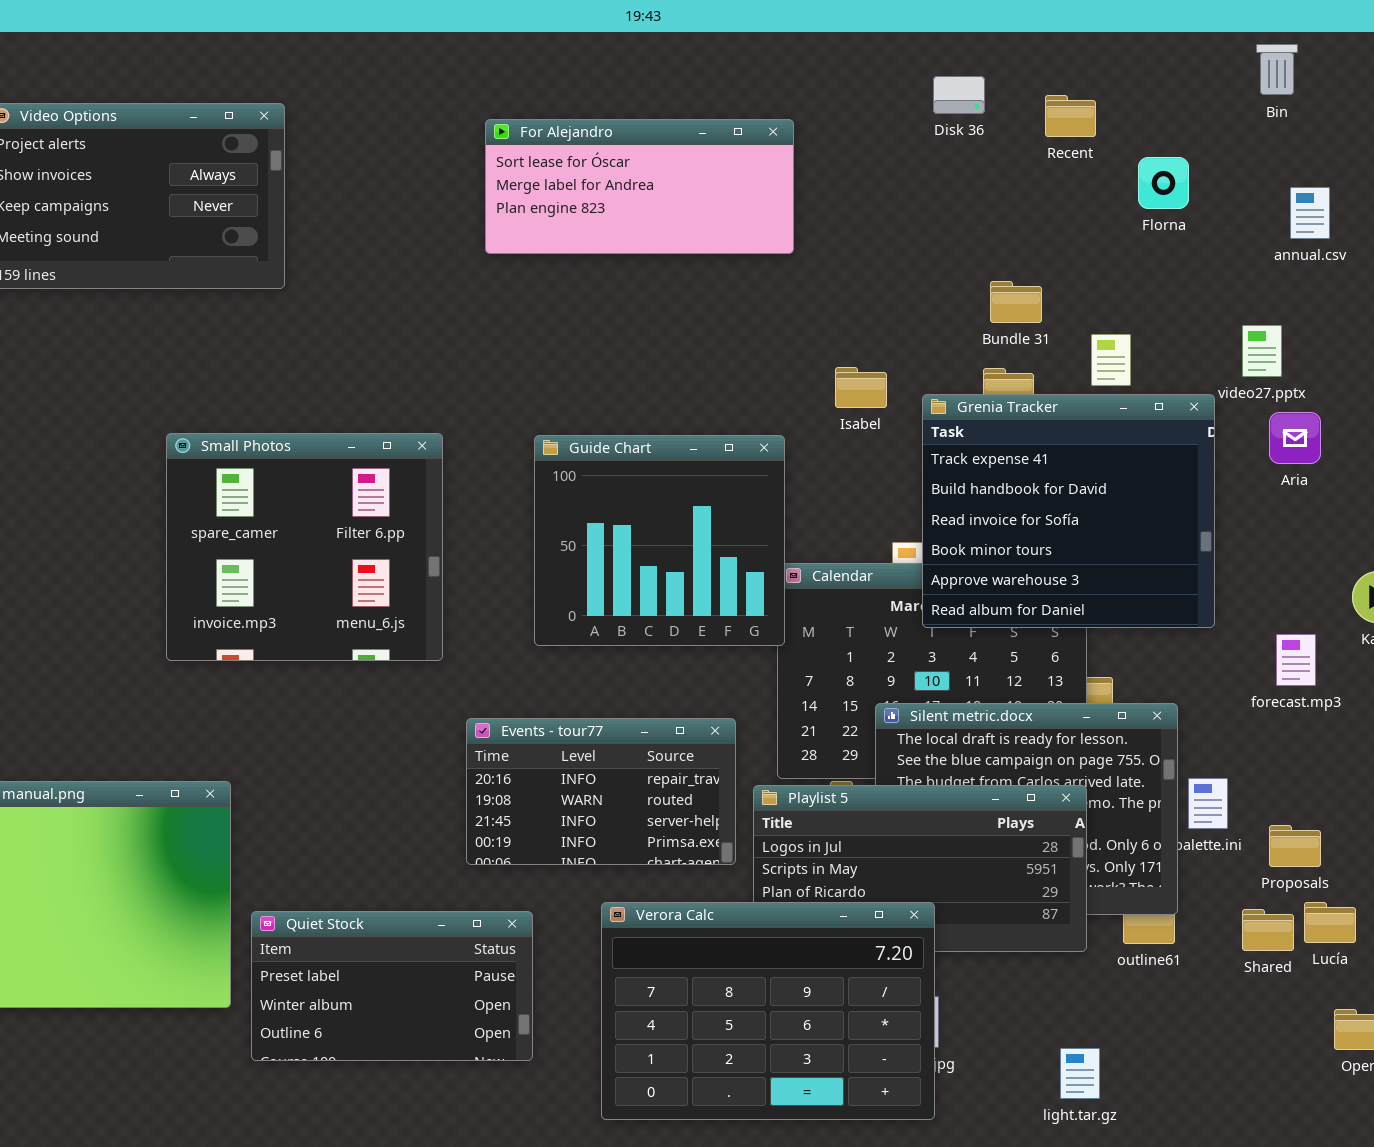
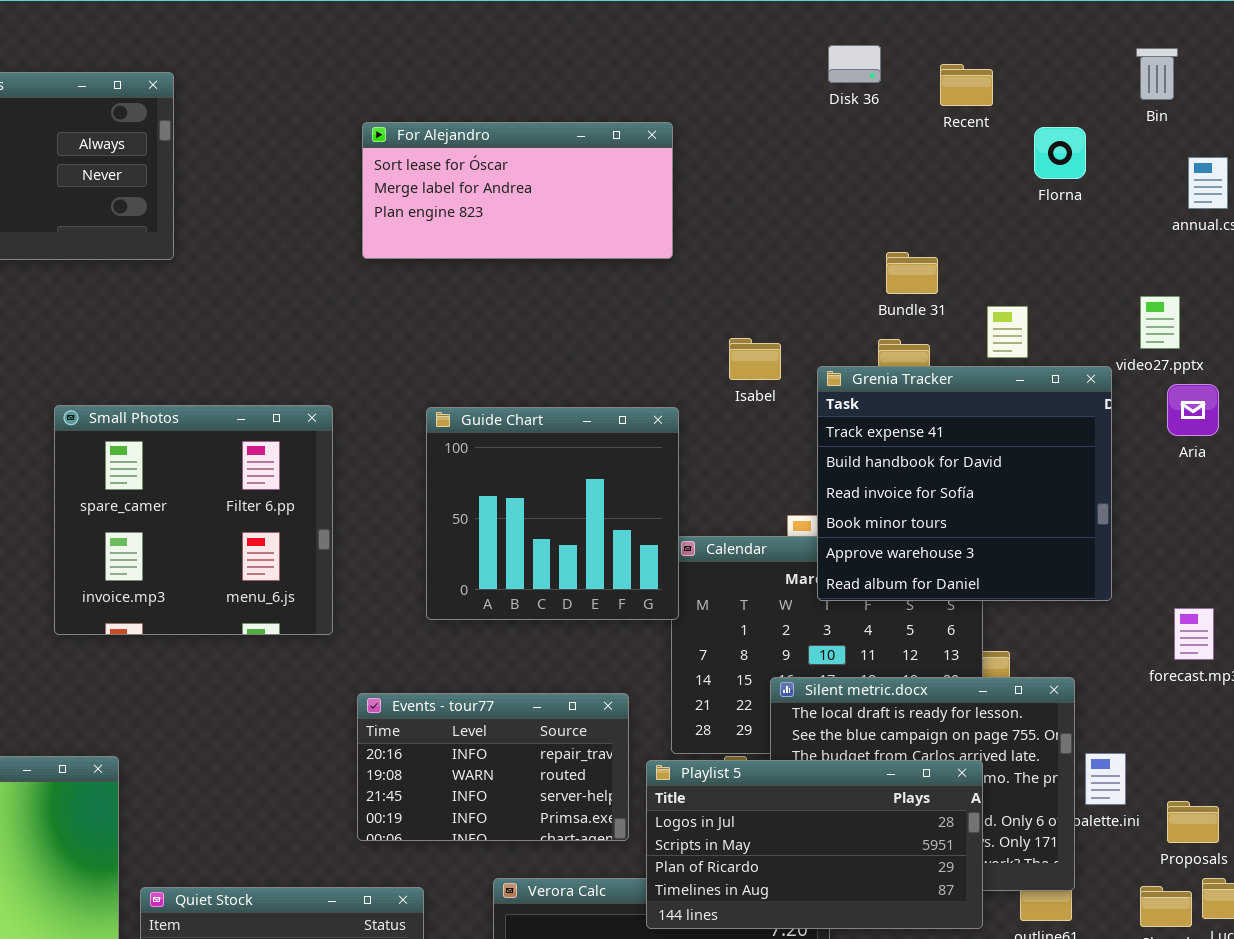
Bin: [1256,44,1298,95] -> [1136,48,1178,100], moved
For Alejandro: [485,119,794,254] -> [362,122,673,259], moved
Playlist 5: [753,785,1087,952] -> [646,760,983,929], raised

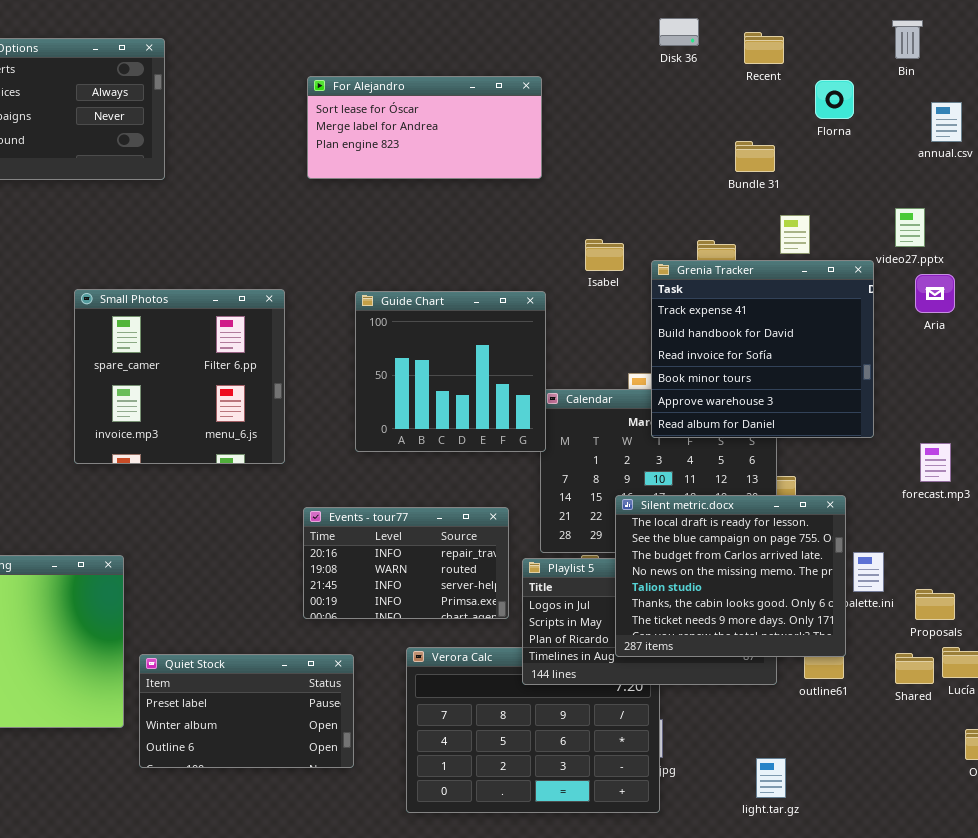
Bundle 31: [886,252,938,294] -> [735,141,775,172], moved
Silent metric.docx: [770,677,1075,891] -> [615,495,846,657], raised

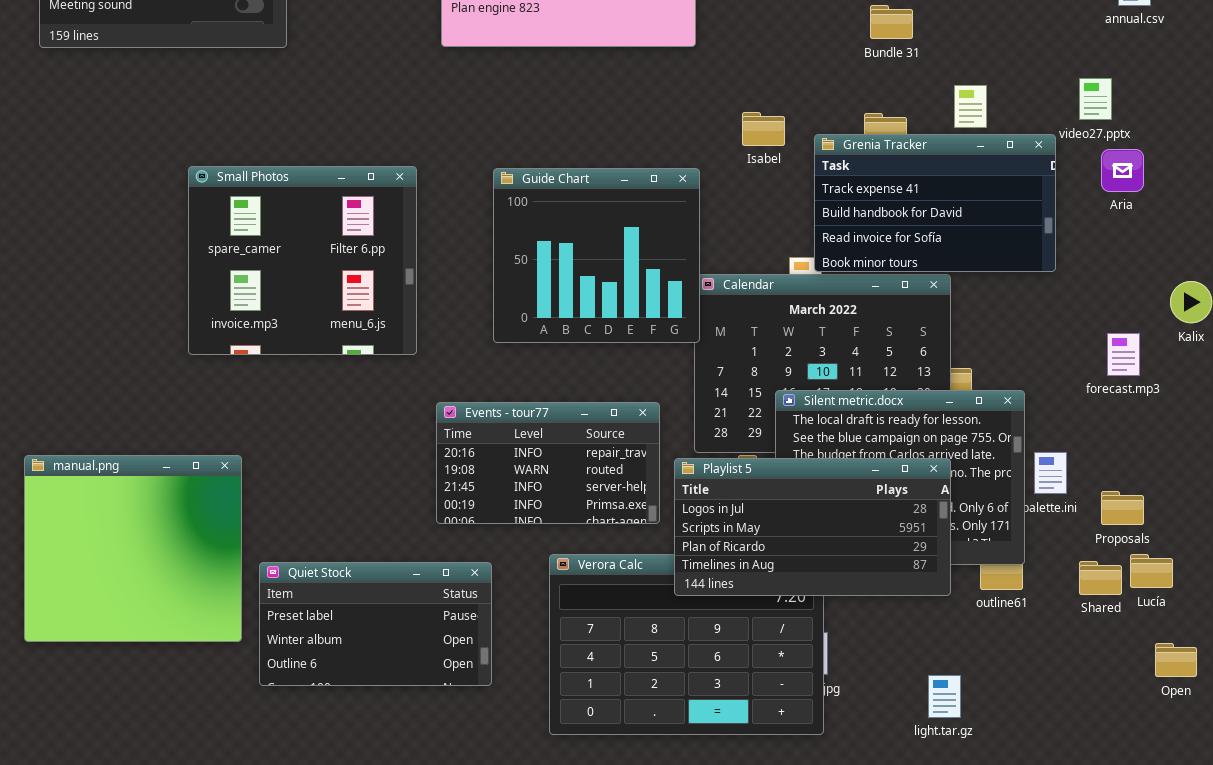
Bundle 31: [735,141,775,172] -> [870,5,913,39], moved
Grenia Tracker: [651,260,874,438] -> [814,134,1056,272], resized
Playlist 5: [522,558,777,685] -> [674,458,951,596], raised

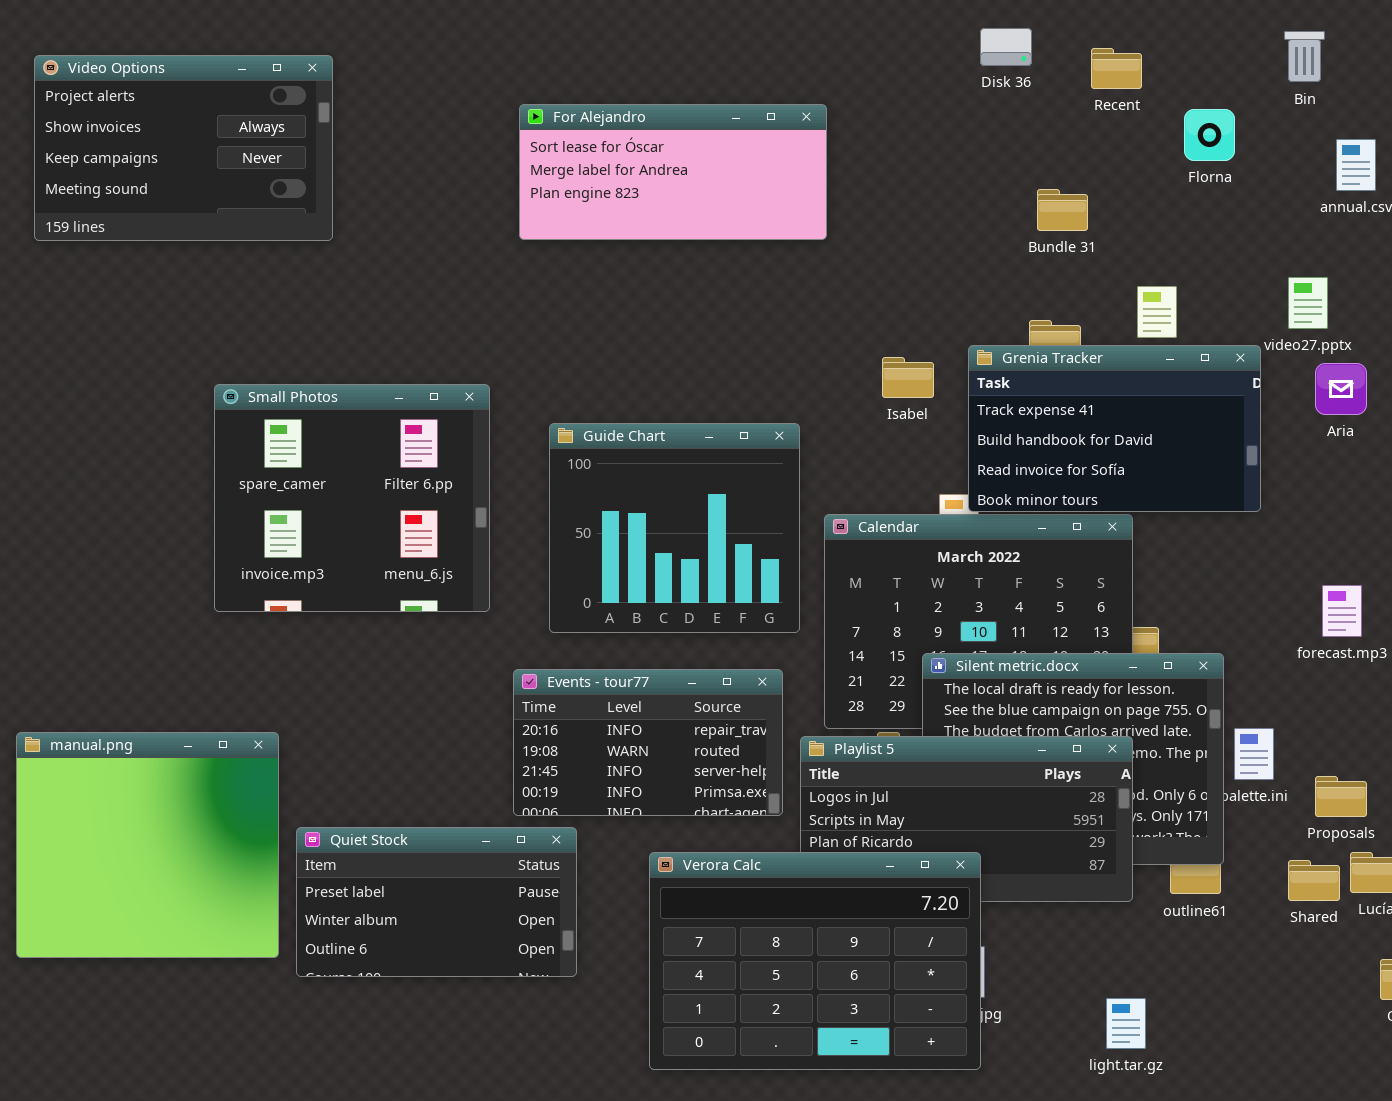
Isabel: [742,112,785,146] -> [882,357,934,398], moved
Guide Chart: [493,168,700,343] -> [549,423,800,633], moved
Verora Calc: [549,554,824,735] -> [649,852,981,1070], raised
Quiet Stock: [259,562,492,686] -> [296,827,577,977], moved

